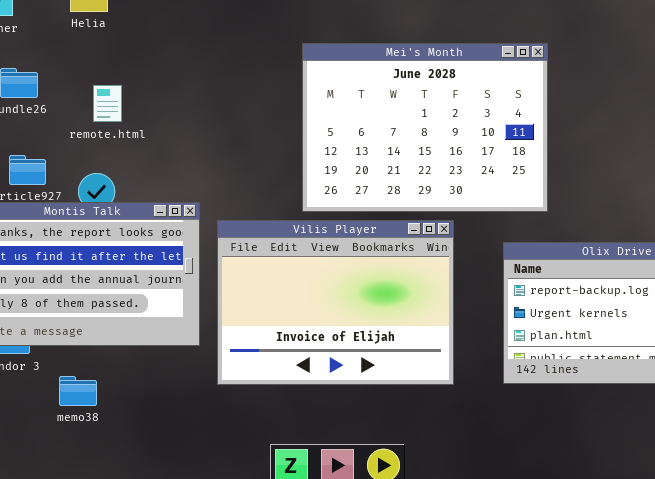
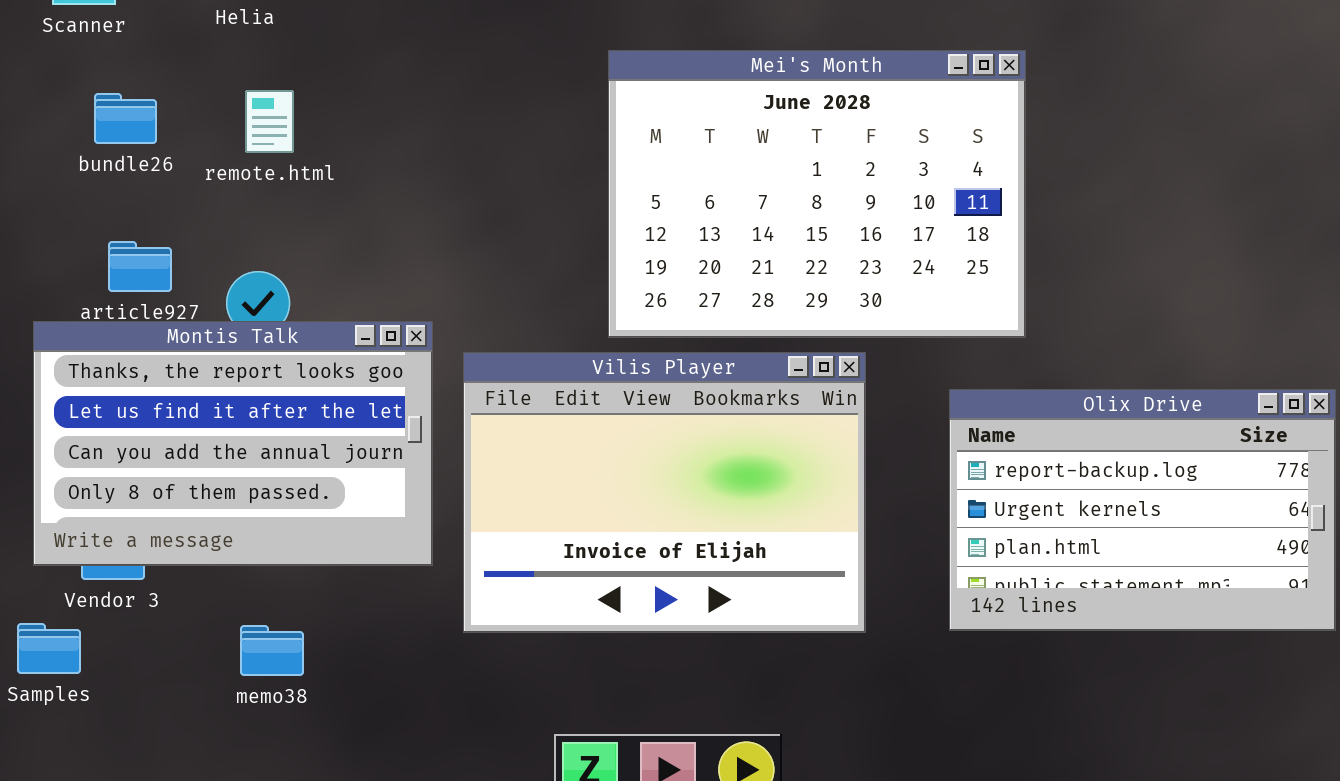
remote.html: [93,85,122,122] -> [245,90,294,153], moved
memo38: [59,376,97,406] -> [240,625,304,676], moved

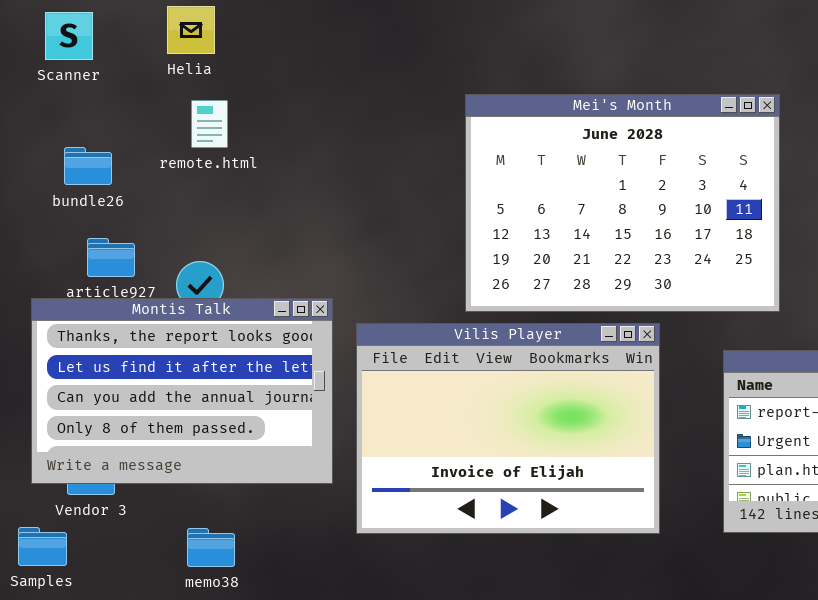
remote.html: [245,90,294,153] -> [191,100,228,148], moved
bundle26: [94,93,157,144] -> [64,147,112,185], moved

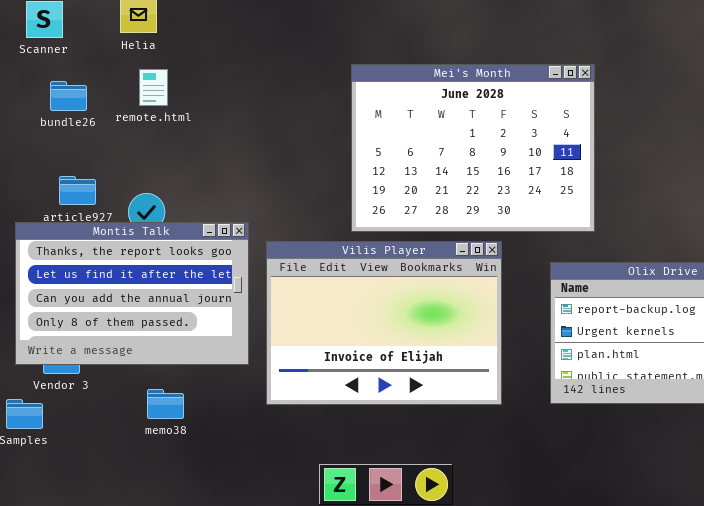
bundle26: [64,147,112,185] -> [50,81,87,111], moved
memo38: [187,528,235,567] -> [147,389,184,419], moved

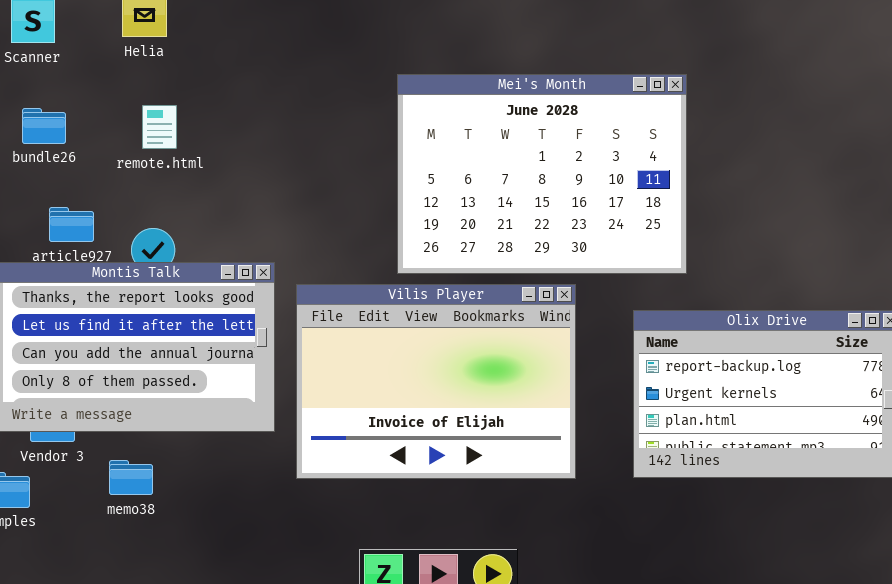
remote.html: [139,69,168,106] -> [142,105,177,149], moved
bundle26: [50,81,87,111] -> [22,108,66,144], moved
memo38: [147,389,184,419] -> [109,460,153,495], moved

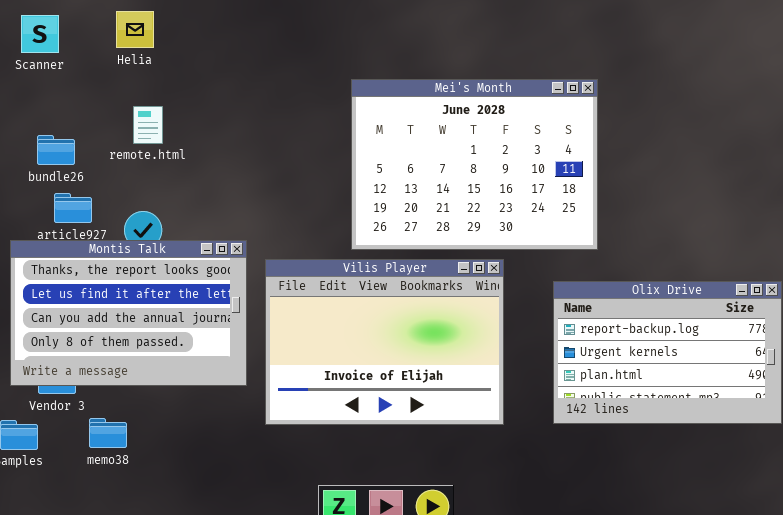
bundle26: [22,108,66,144] -> [37,135,75,165], moved
memo38: [109,460,153,495] -> [89,418,127,448], moved

